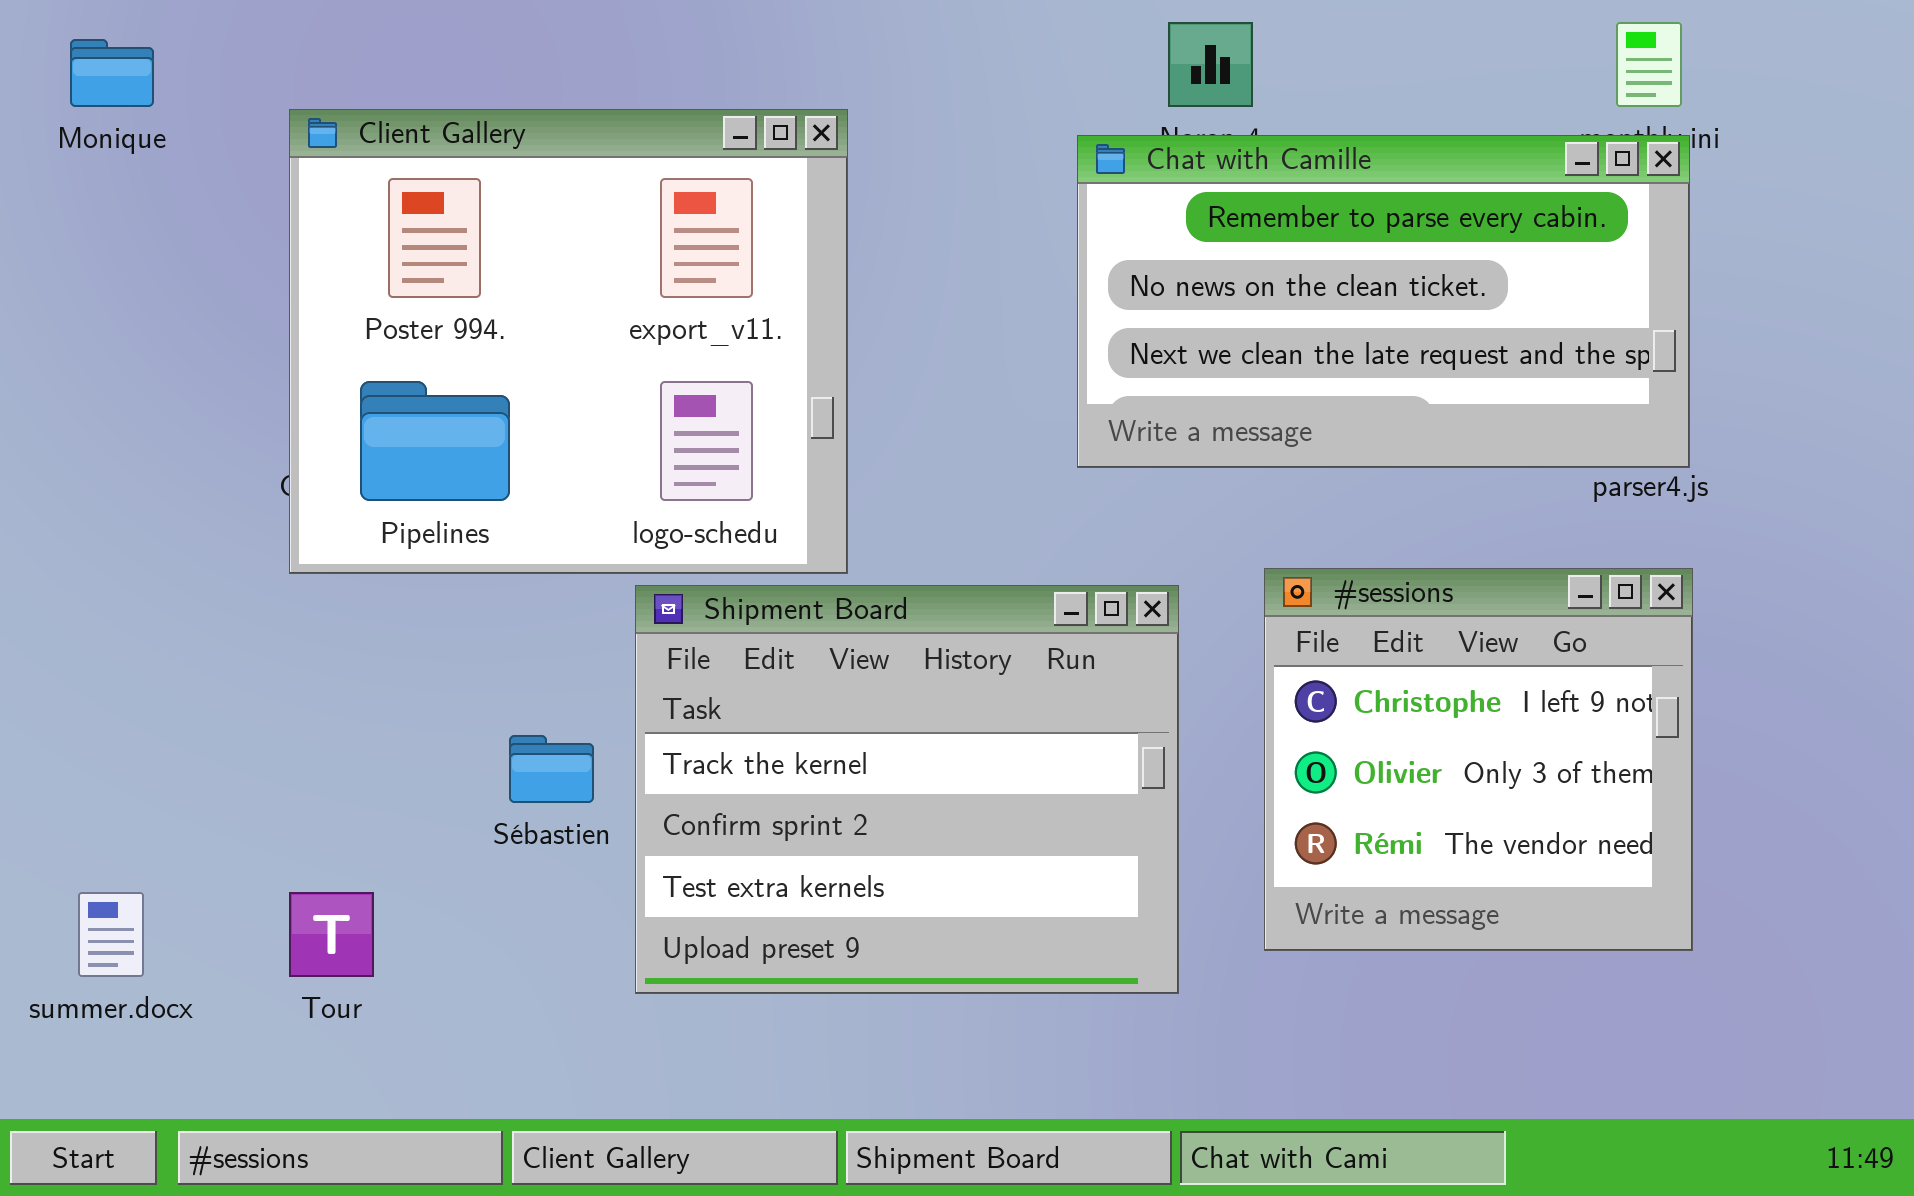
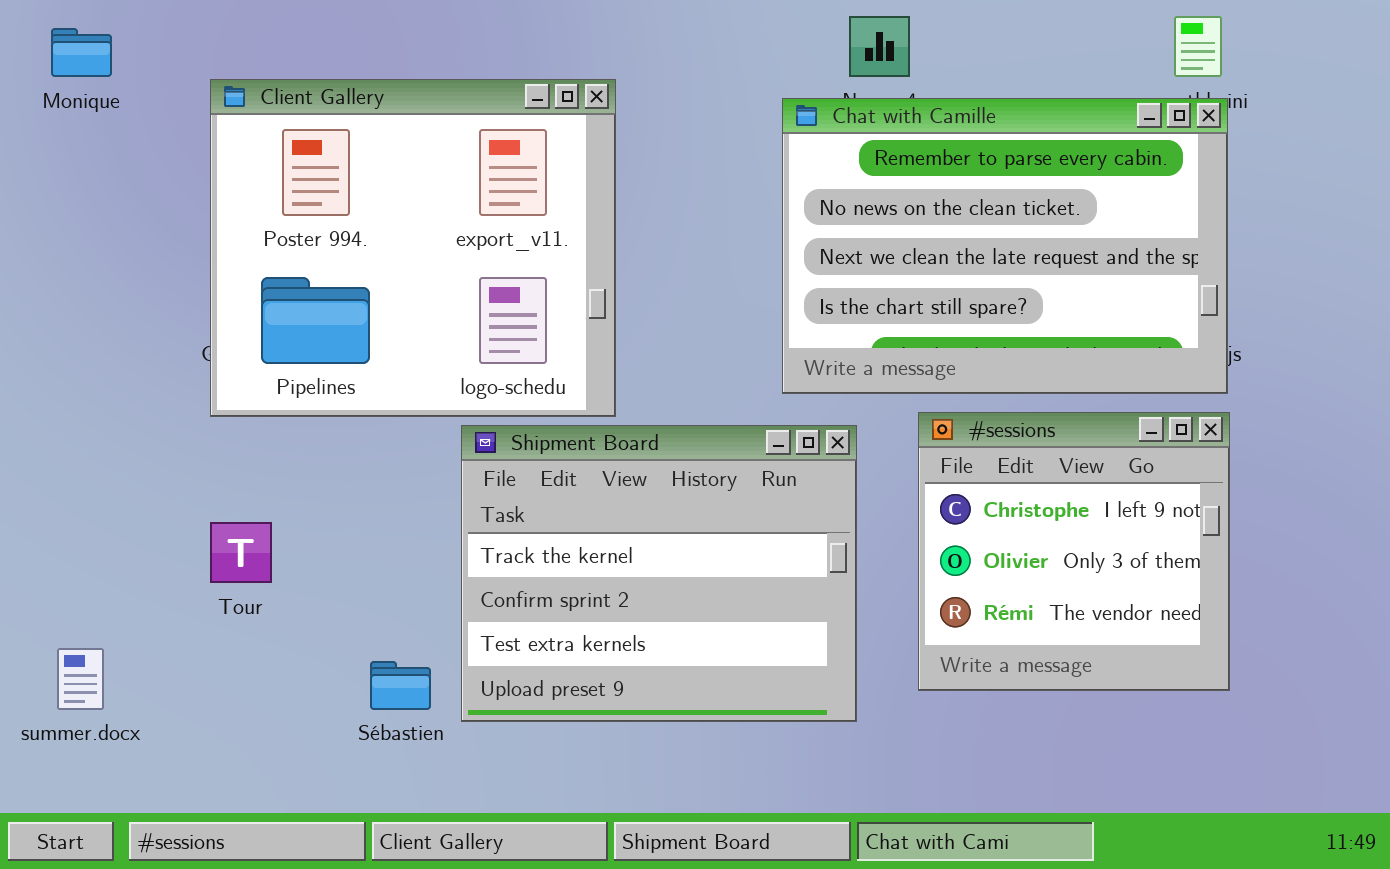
Chat with Camille: [1077,135,1690,468] -> [782,98,1228,394], resized
Sébastien: [509,735,594,803] -> [370,661,431,710], moved
Tour: [289,892,374,977] -> [210,522,272,583], moved

